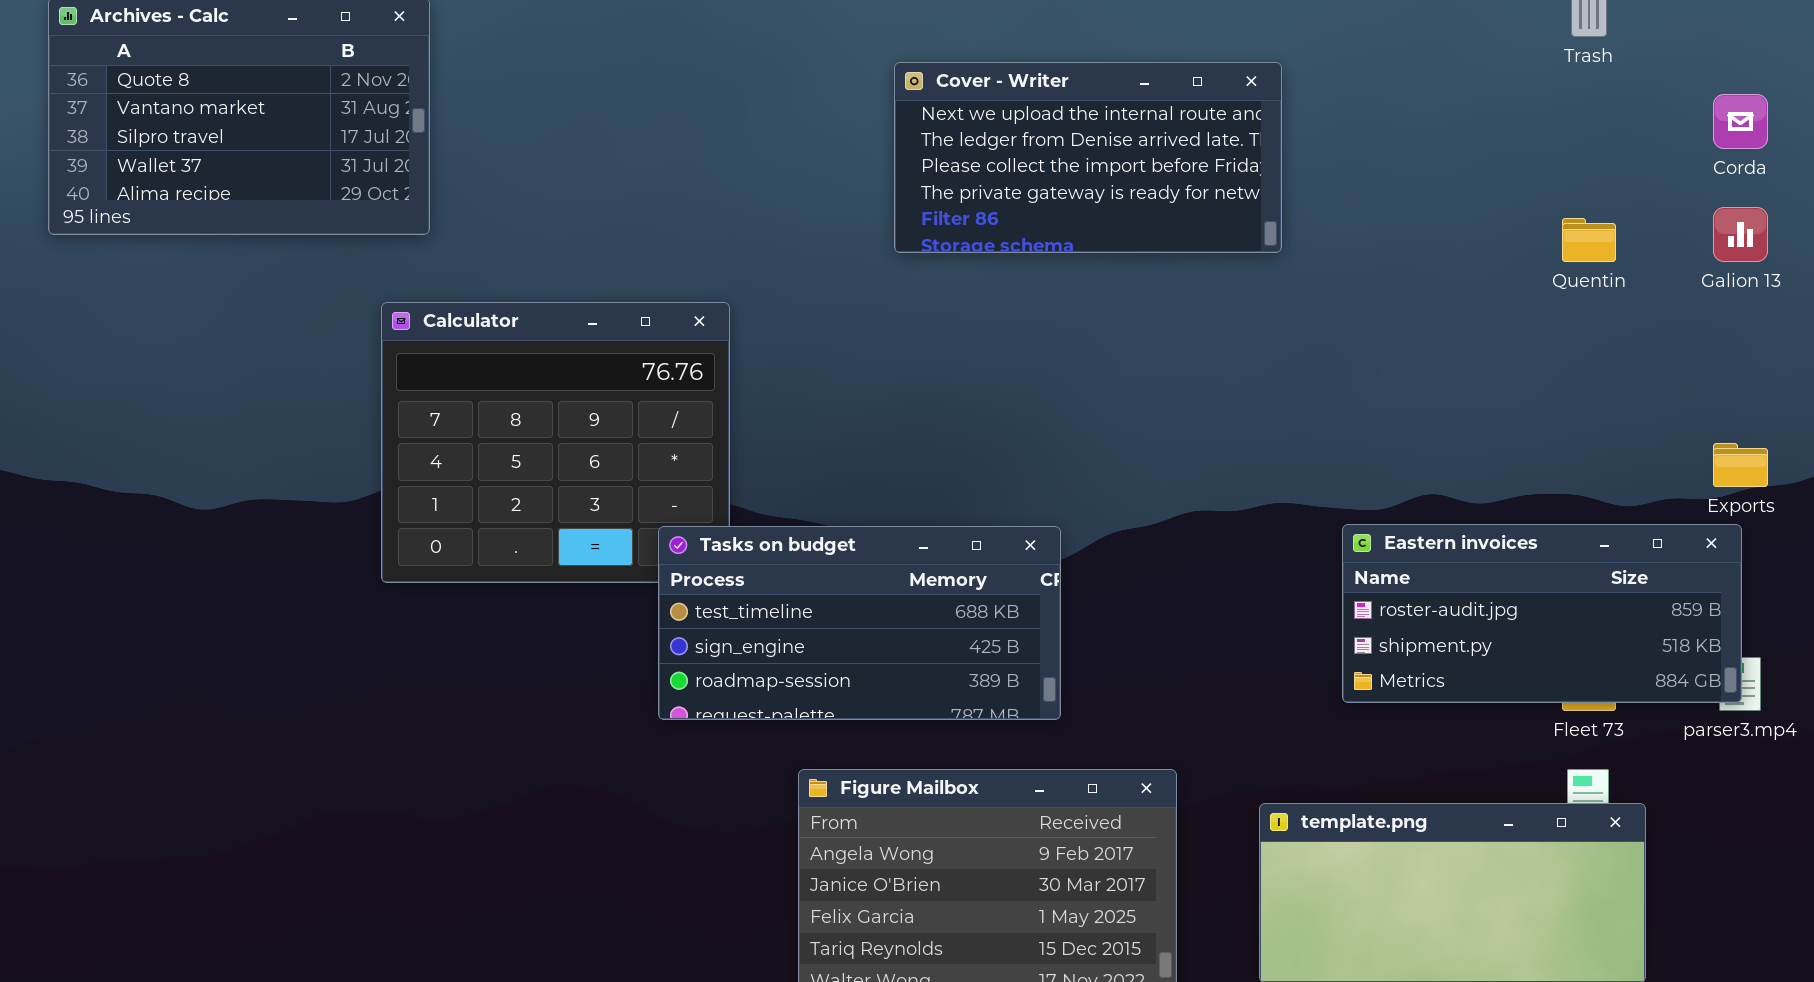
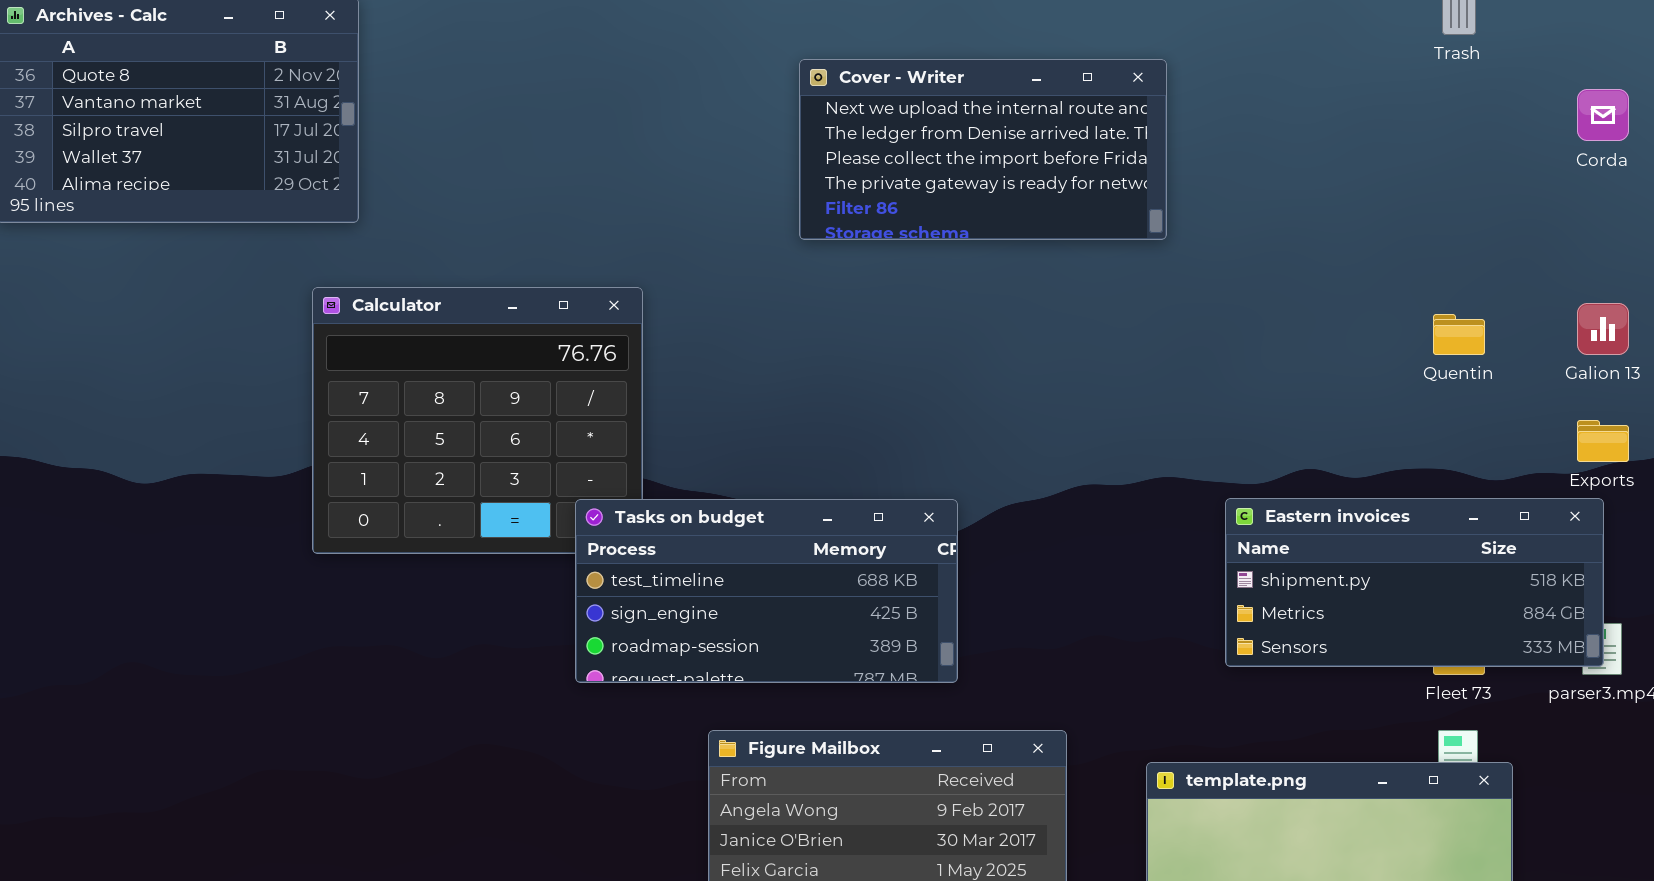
Galion 13: [1713,207,1768,262] -> [1577,303,1629,355], moved
Quentin: [1562,218,1616,262] -> [1433,314,1485,355], moved
Eastern invoices: [1342,524,1742,703] -> [1225,498,1604,667], scrolled down 1 row

